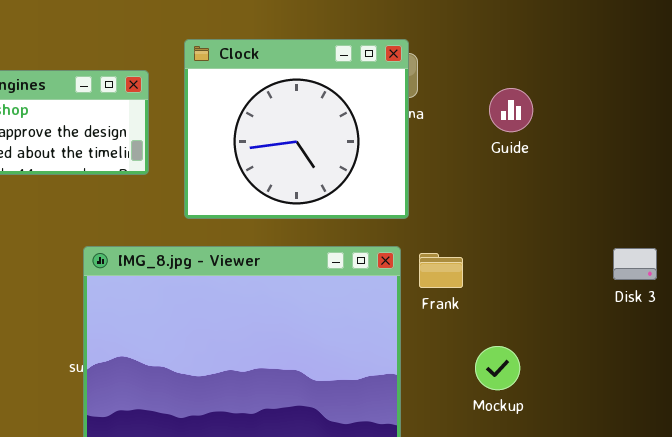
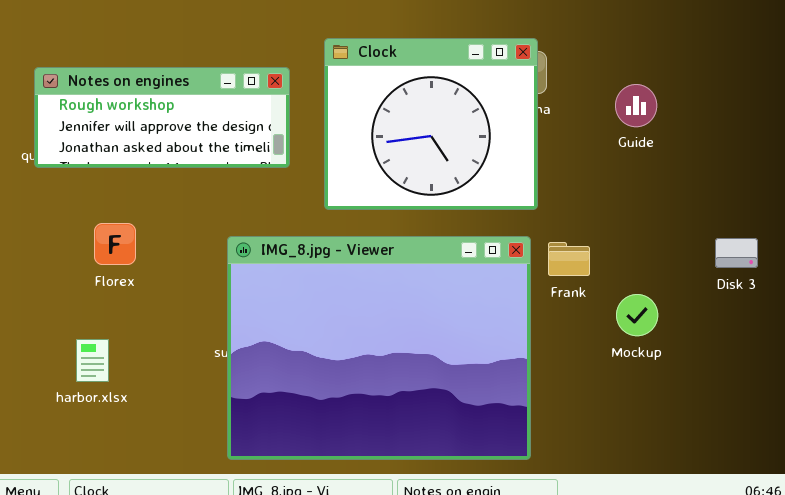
Disk 3: [613,248,657,280] -> [715,238,758,268], moved
Mockup: [475,346,520,390] -> [616,294,658,336], moved

